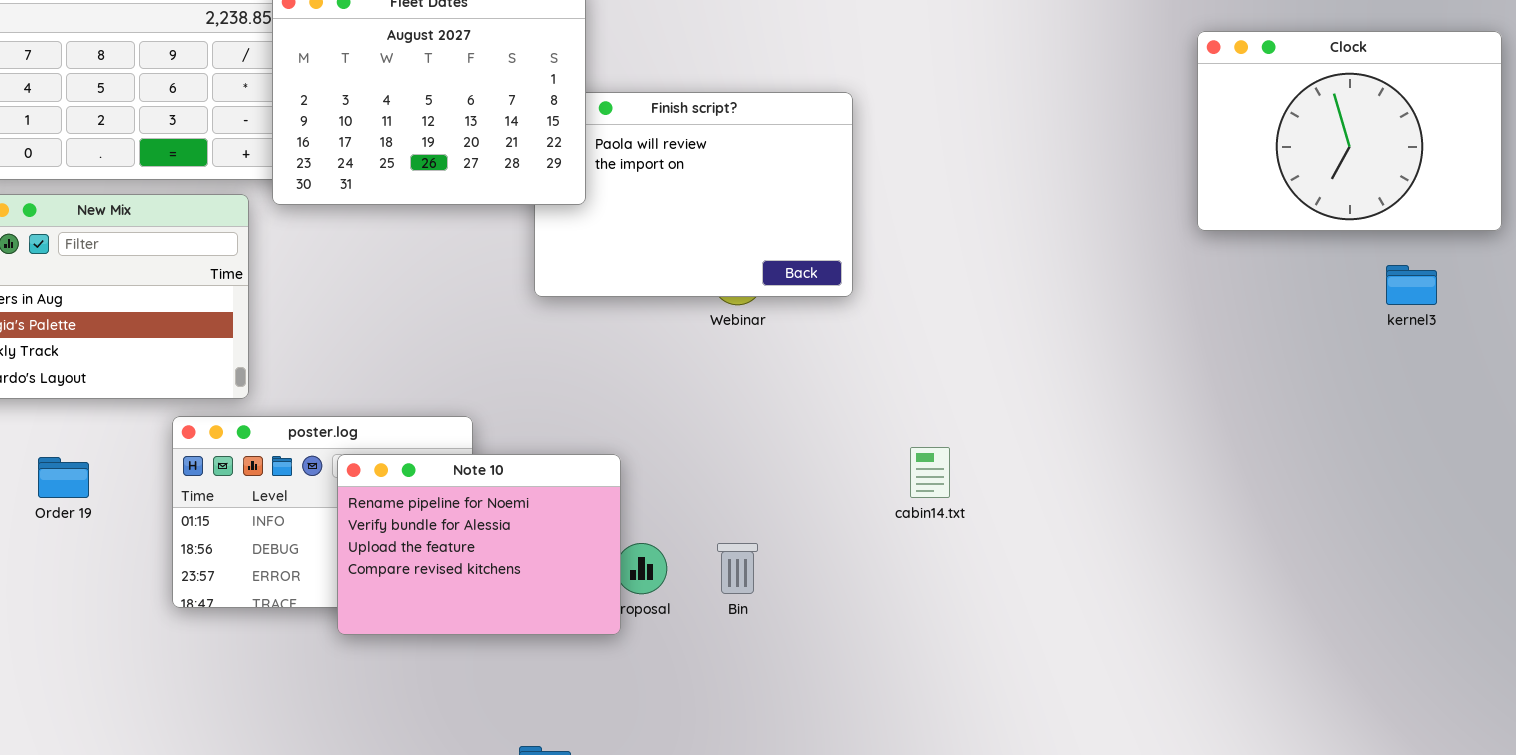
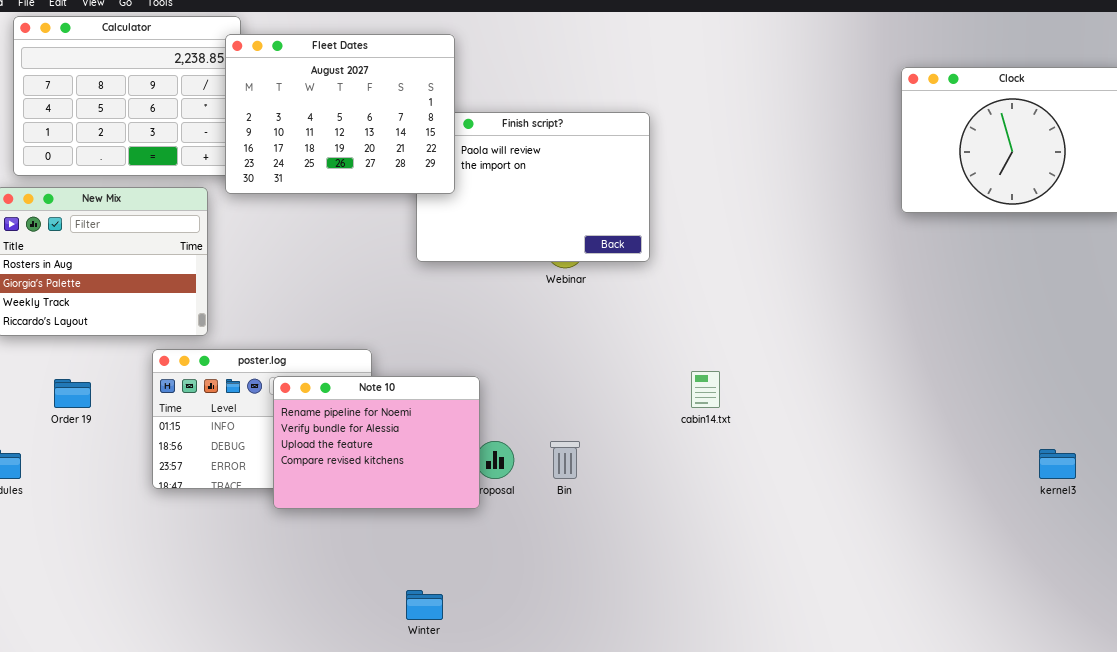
kernel3: [1386,265,1437,305] -> [1039,449,1076,479], moved

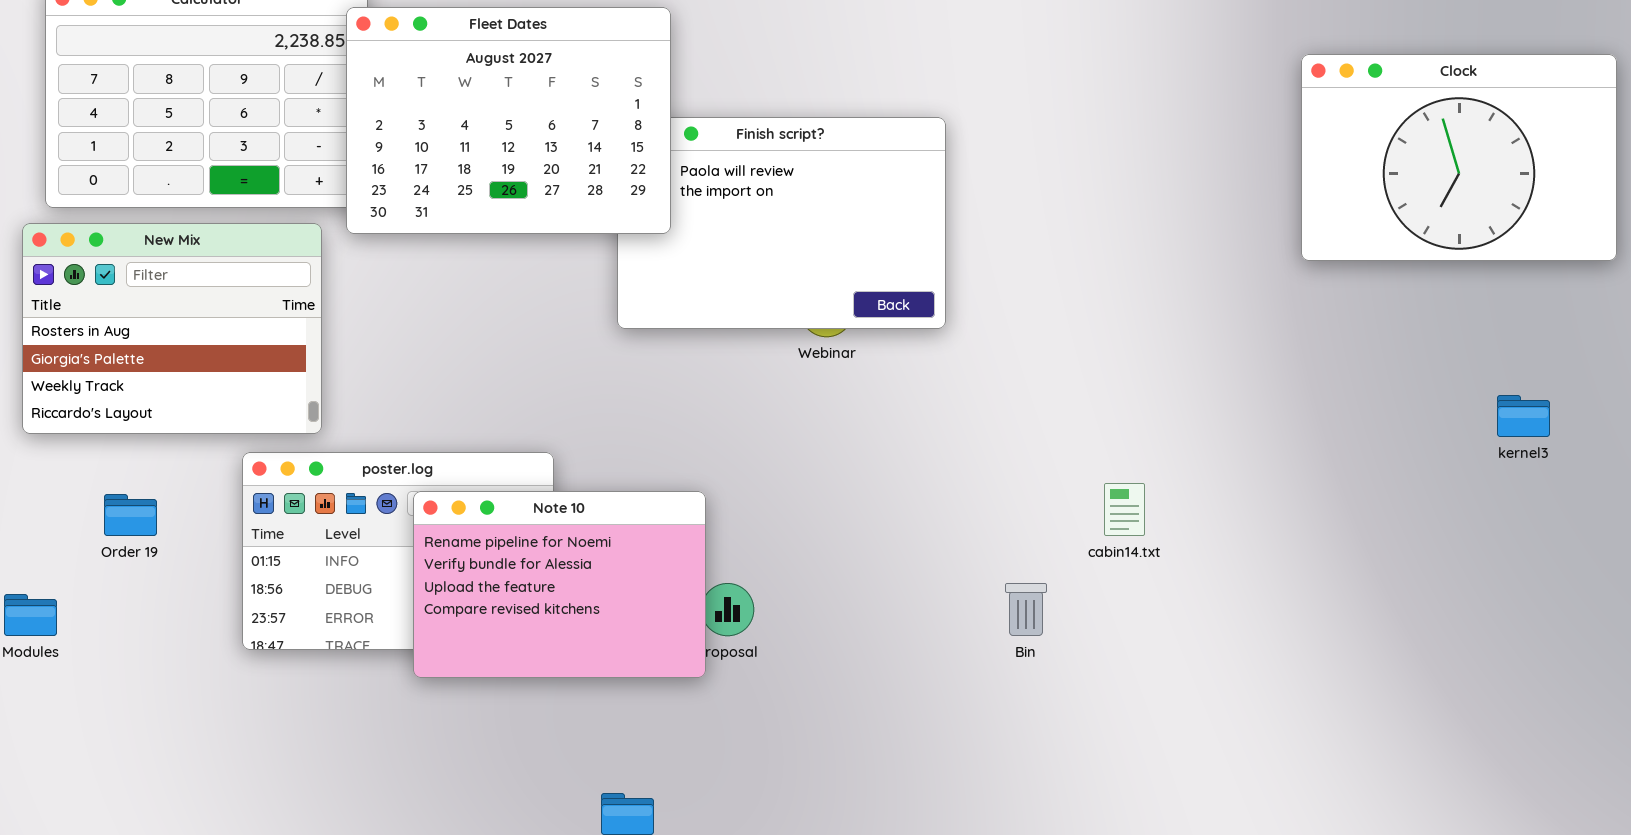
cabin14.txt: [691,371,720,408] -> [1104,483,1145,536], moved
Bin: [550,441,580,479] -> [1005,583,1047,636], moved
kernel3: [1039,449,1076,479] -> [1497,395,1550,437], moved

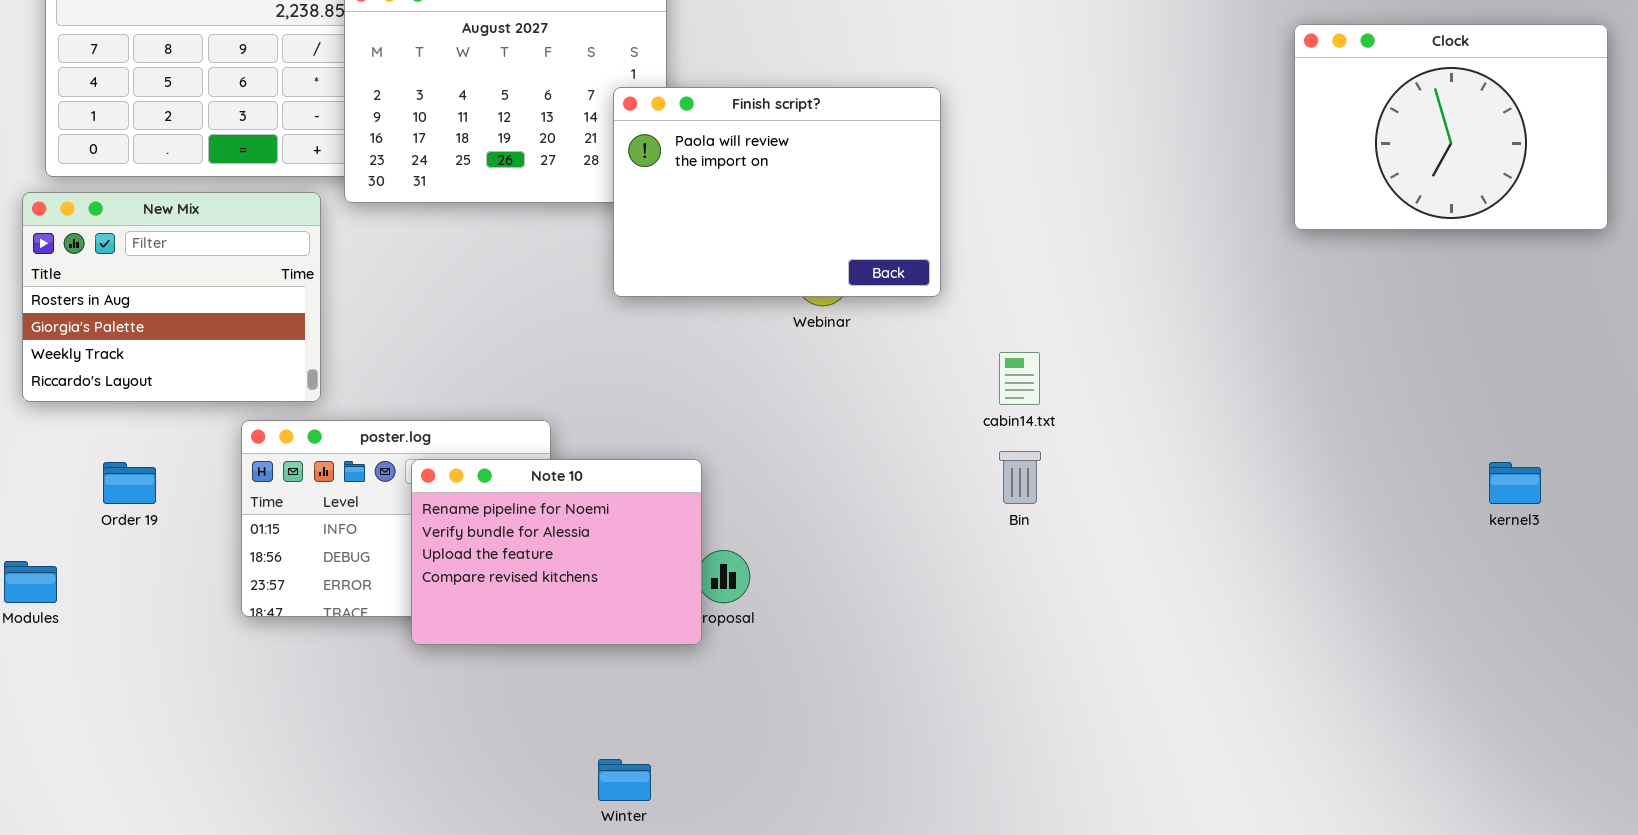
Finish script?: [617,117,946,329] -> [613,87,941,297], raised
kernel3: [1497,395,1550,437] -> [1489,462,1541,504], moved
cabin14.txt: [1104,483,1145,536] -> [999,352,1040,405], moved
Bin: [1005,583,1047,636] -> [999,451,1041,504], moved

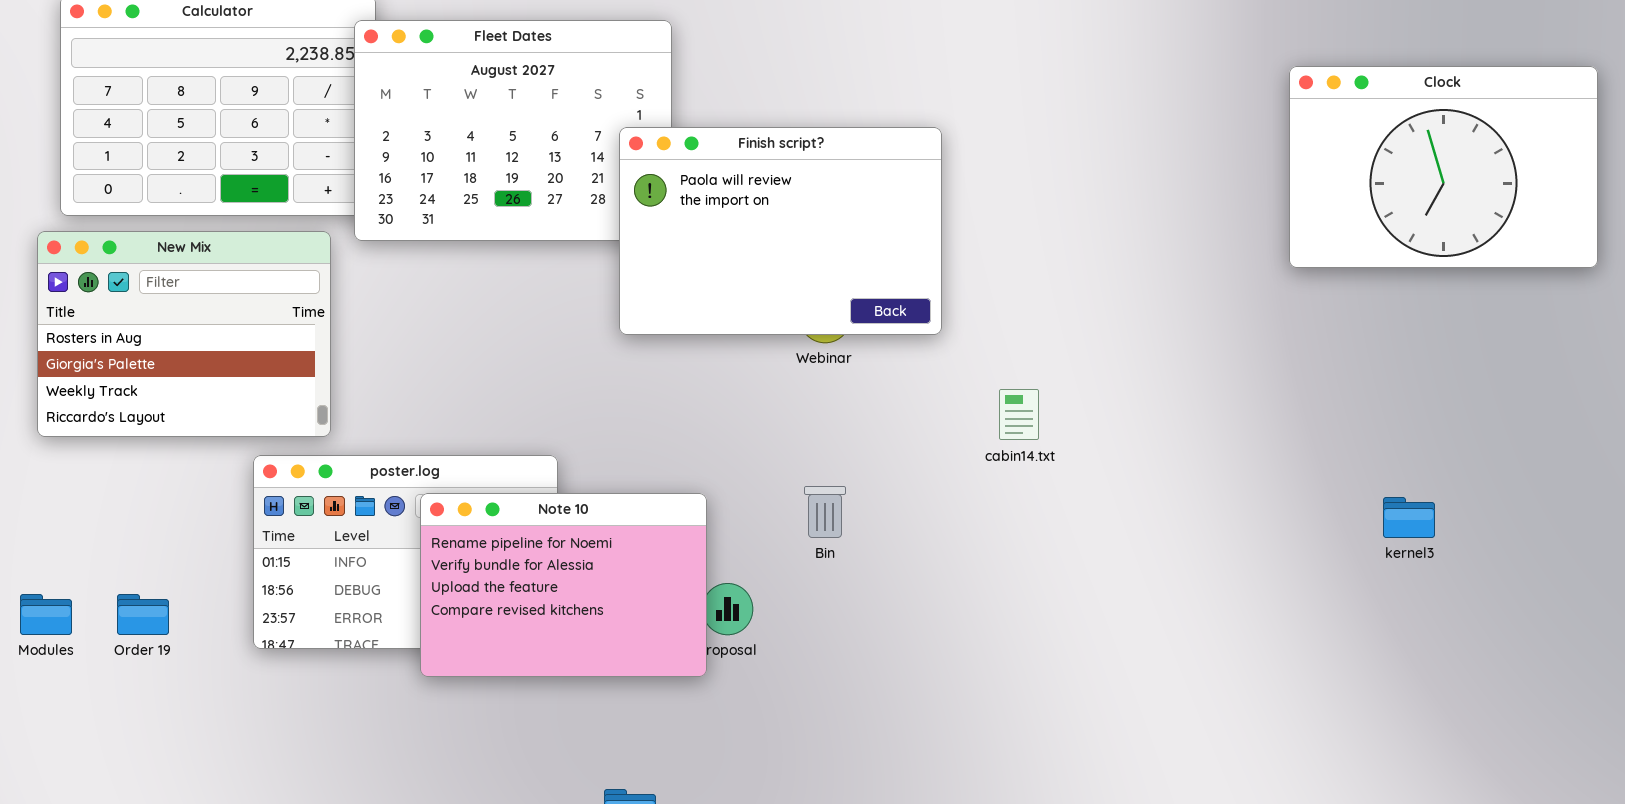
Bin: [999,451,1041,504] -> [804,486,846,538], moved
Order 19: [103,462,156,504] -> [117,594,169,635], moved
kernel3: [1489,462,1541,504] -> [1383,497,1435,538], moved

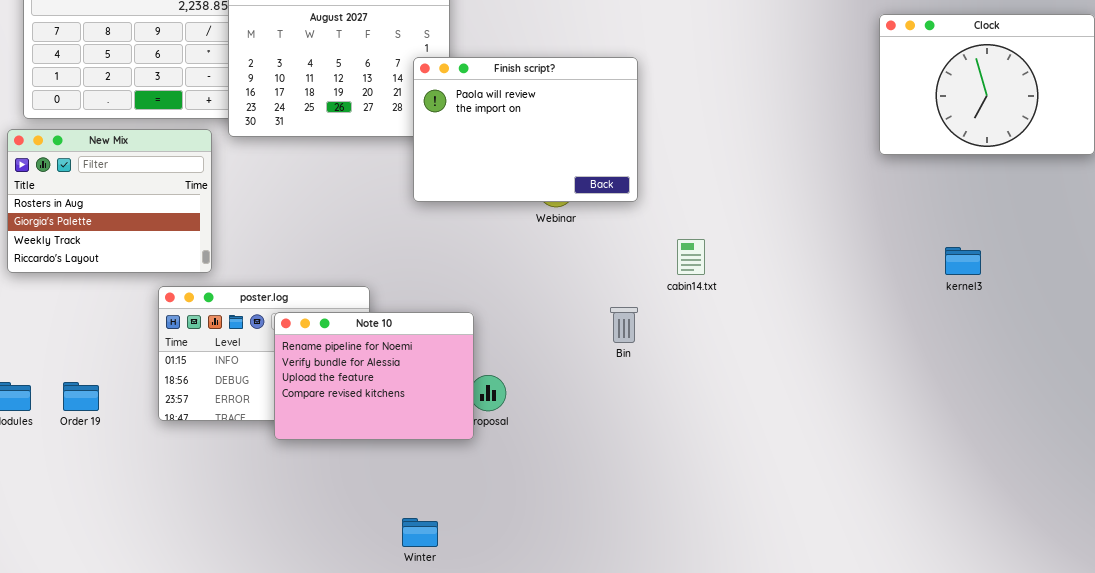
Bin: [804,486,846,538] -> [610,307,638,343], moved
kernel3: [1383,497,1435,538] -> [945,247,981,275], moved

